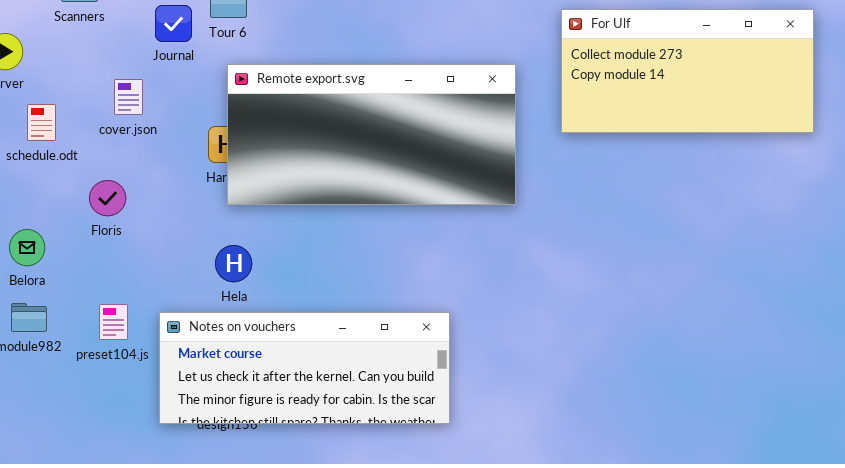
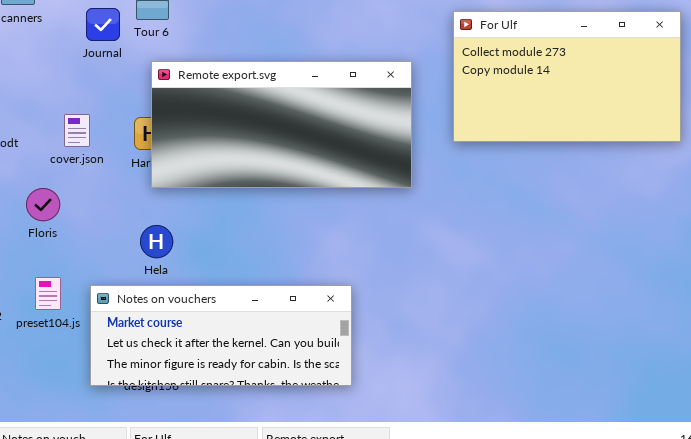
For Ulf: [561,9,814,133] -> [453,11,681,142], resized
cover.json: [114,79,143,115] -> [64,114,90,147], moved
Floris: [89,180,126,216] -> [26,188,60,221], moved

